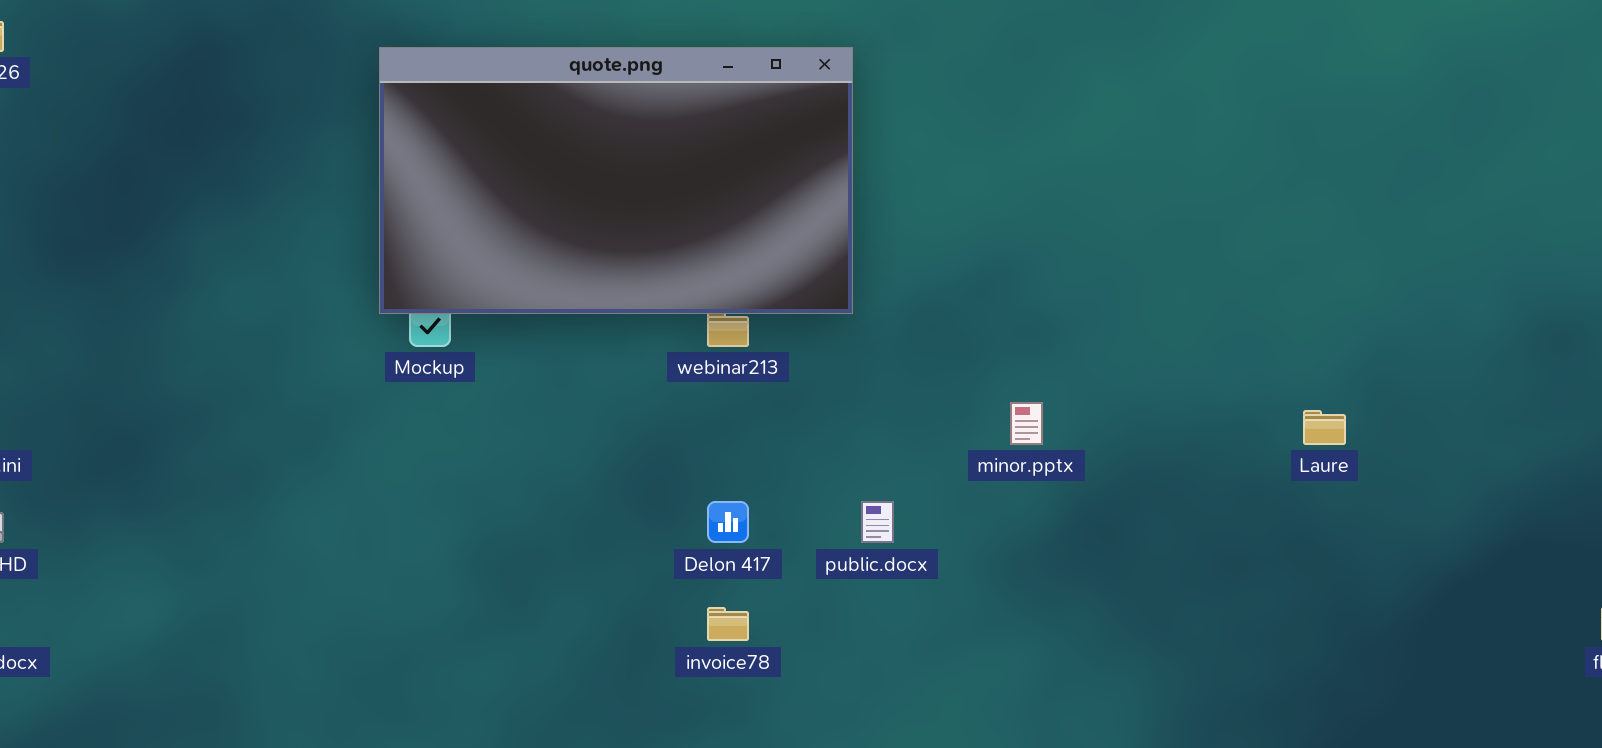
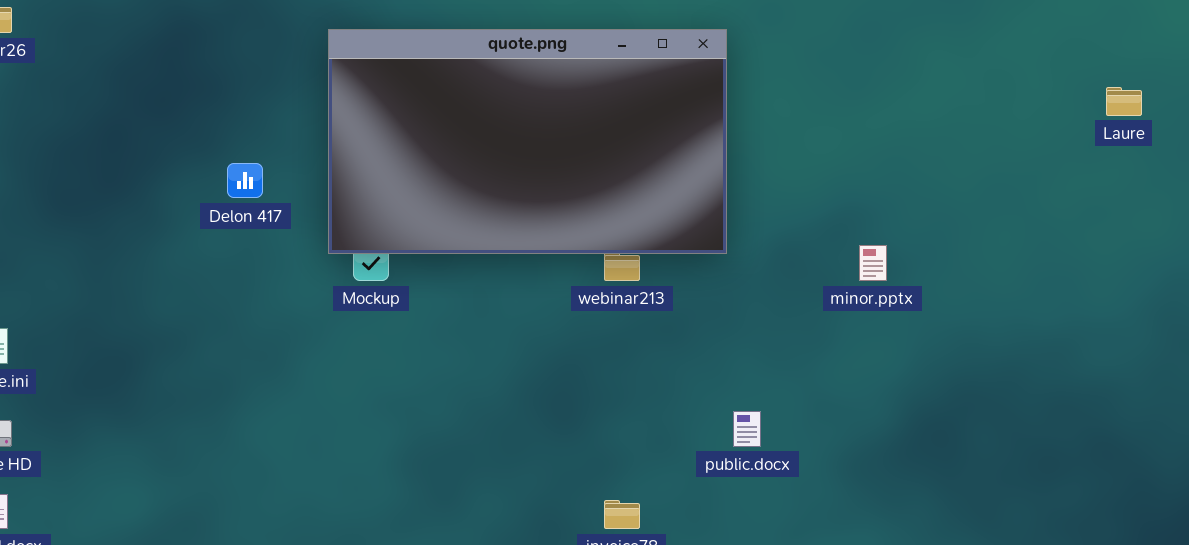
minor.pptx: [1010,402,1043,445] -> [859,245,887,281], moved
Laure: [1303,410,1346,445] -> [1106,87,1142,116], moved
Delon 417: [707,501,749,543] -> [227,163,263,198], moved

